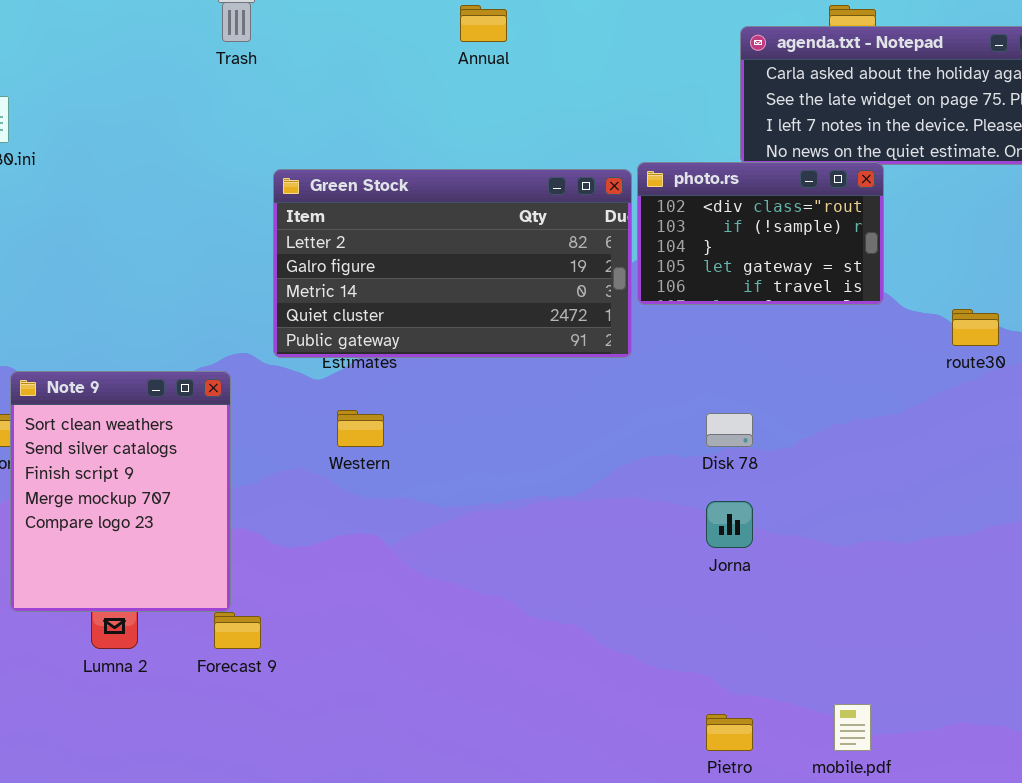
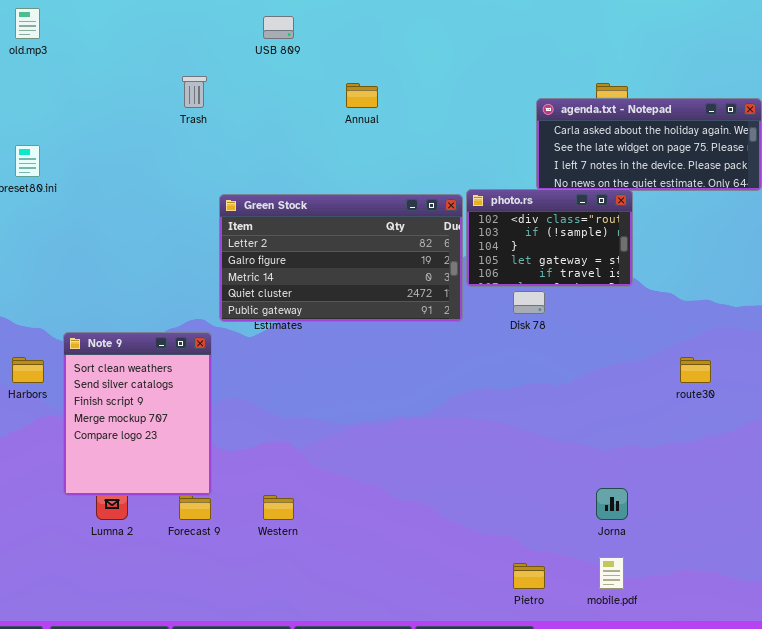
route30: [952,309,999,346] -> [680,357,711,383], moved
Note 9: [10,371,231,612] -> [63,332,212,496], moved
Western: [337,410,384,447] -> [263,495,294,520], moved
Disk 78: [706,413,753,447] -> [513,291,545,314], moved
Jorna: [706,501,753,548] -> [596,488,628,520], moved

